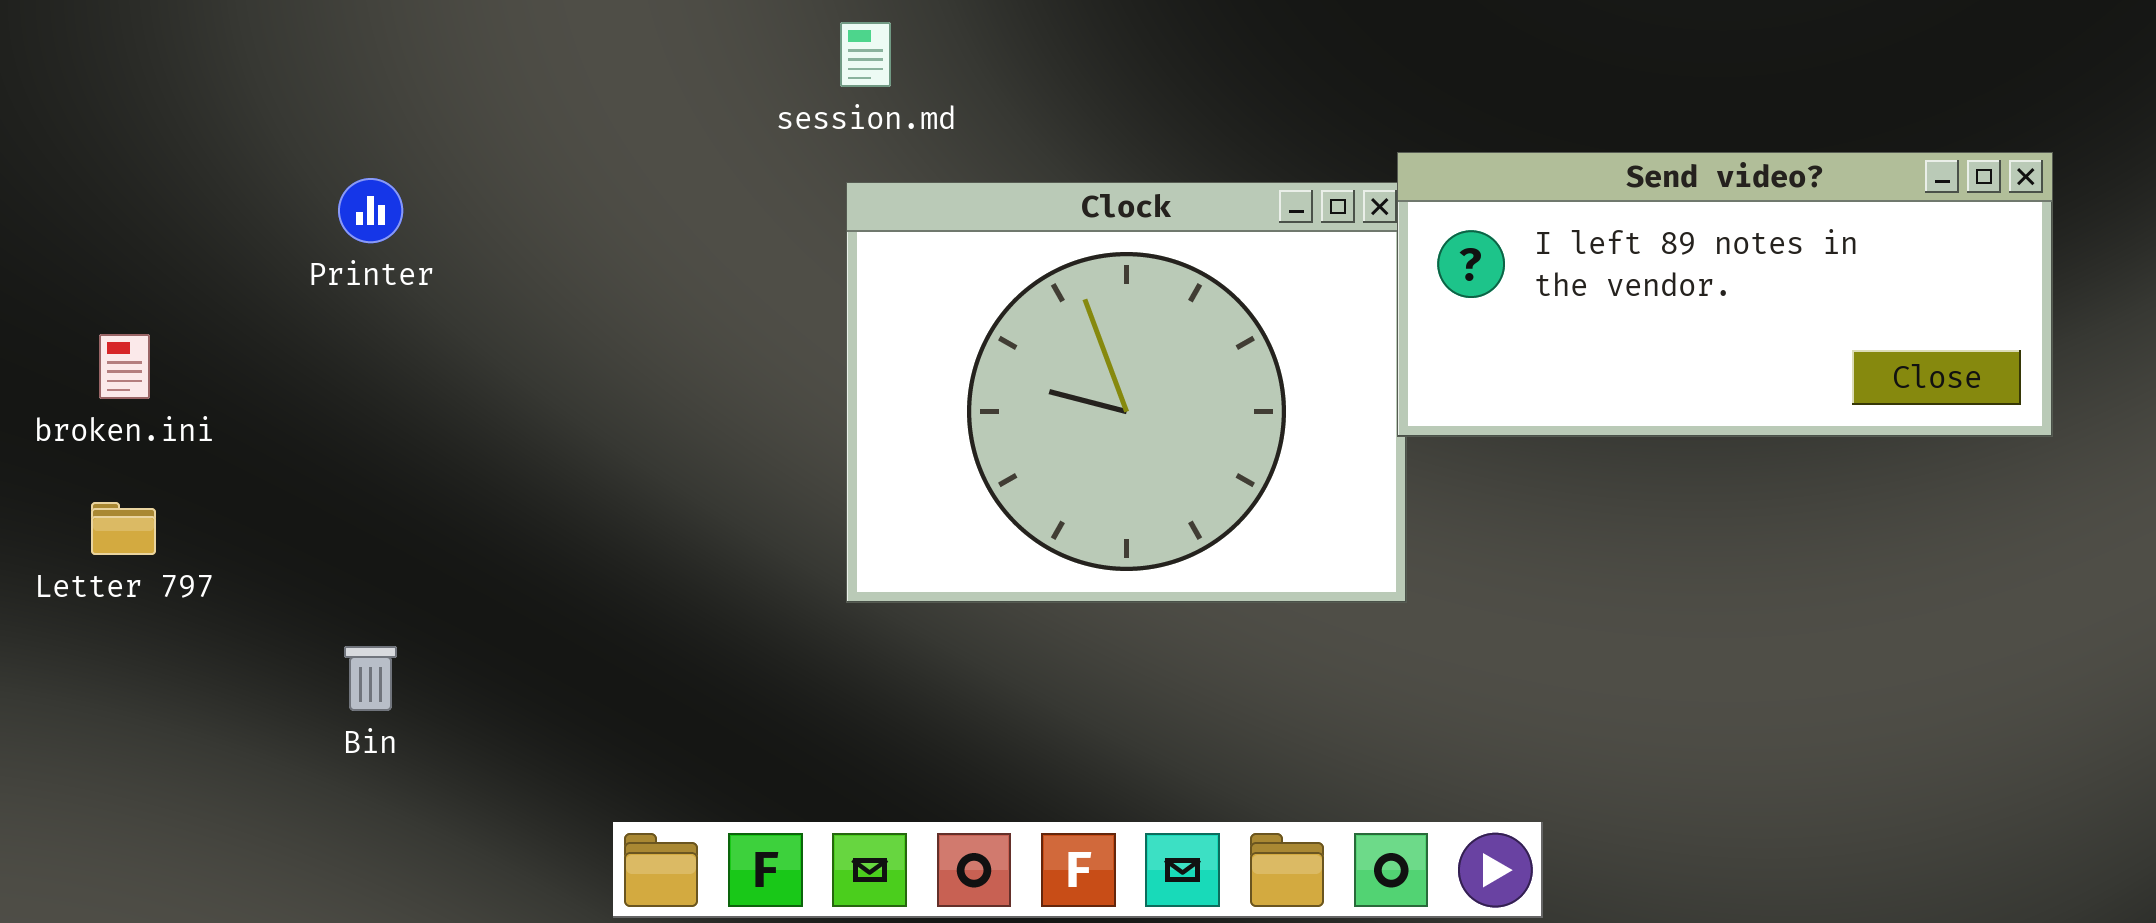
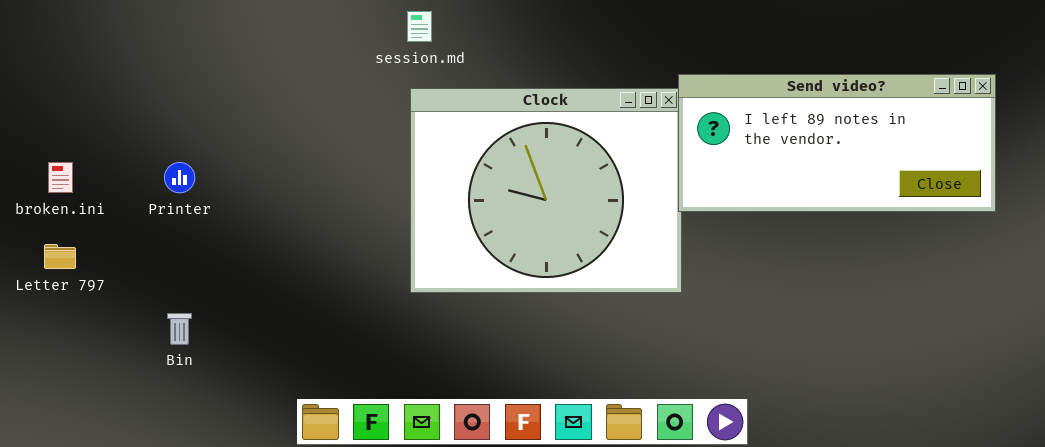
Printer: [338,178,403,243] -> [164,162,195,193], moved

